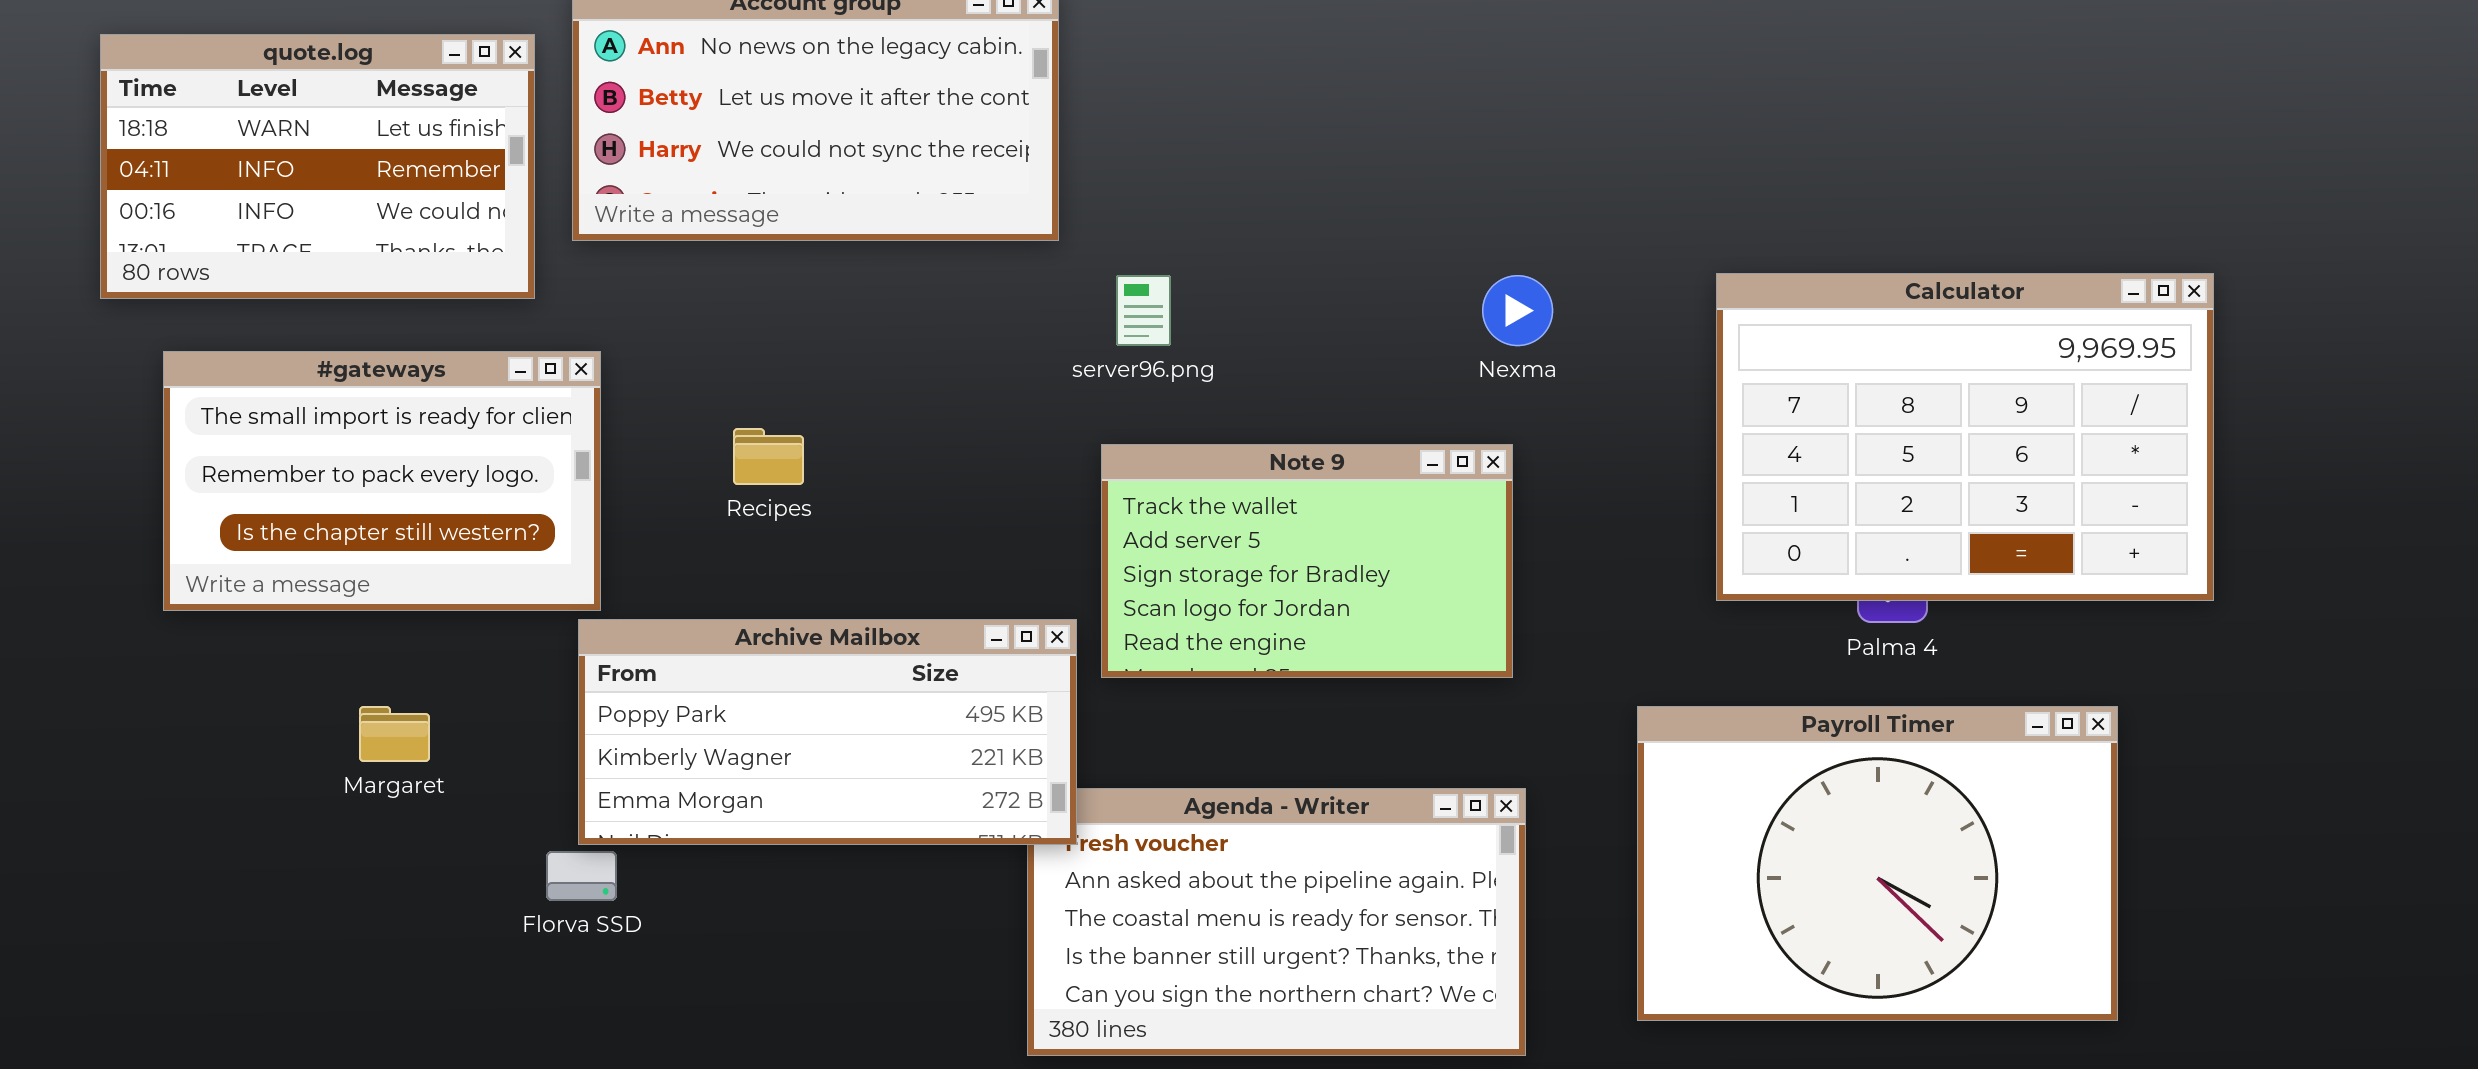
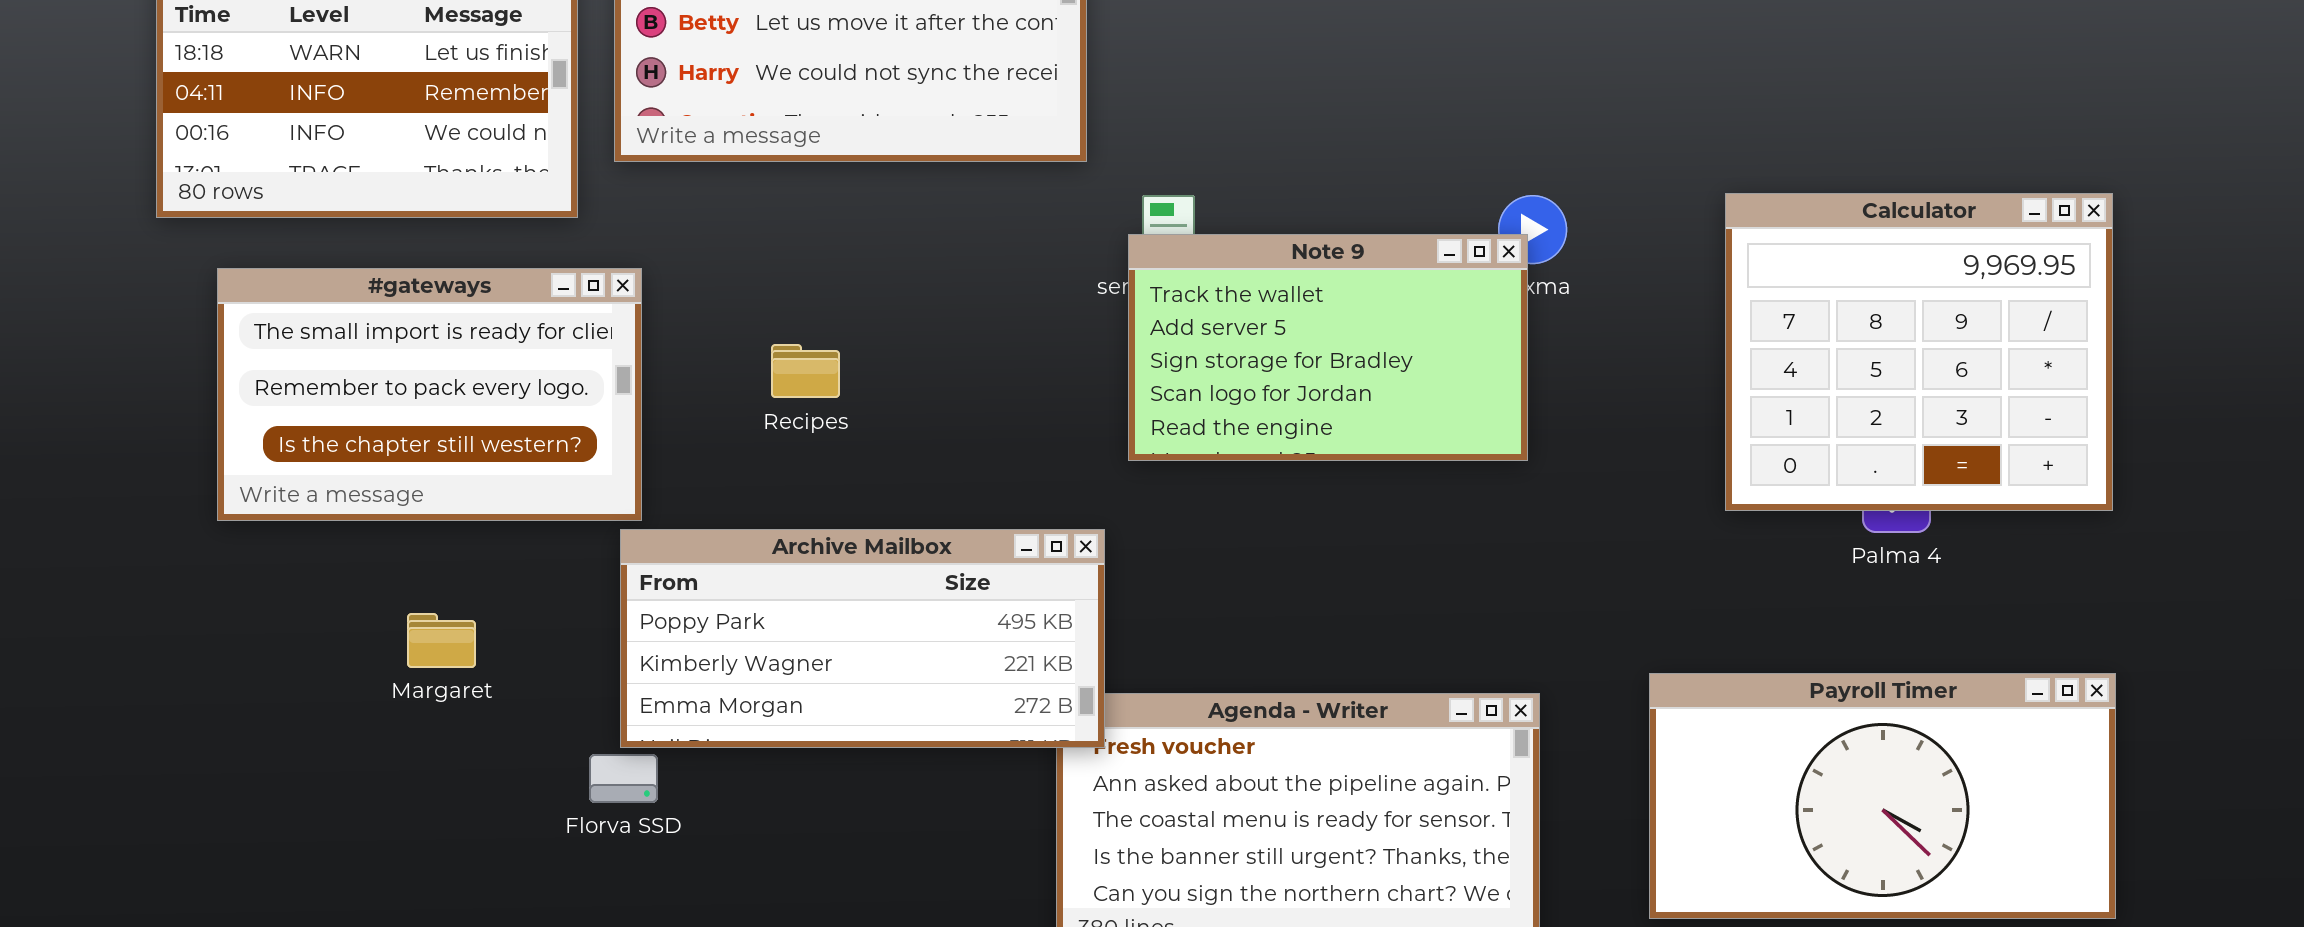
Calculator: [1716,273,2214,601] -> [1725,193,2113,511], resized
Note 9: [1101,444,1513,678] -> [1128,234,1528,461], moved
Payroll Timer: [1637,706,2118,1021] -> [1649,673,2116,919], resized

